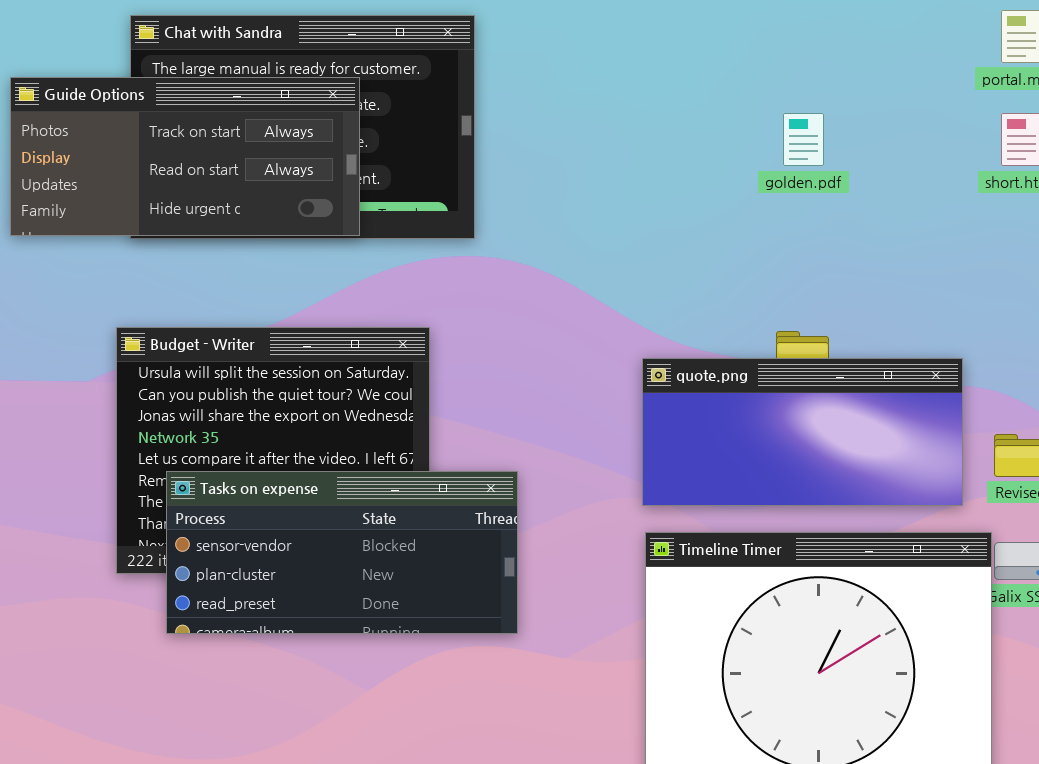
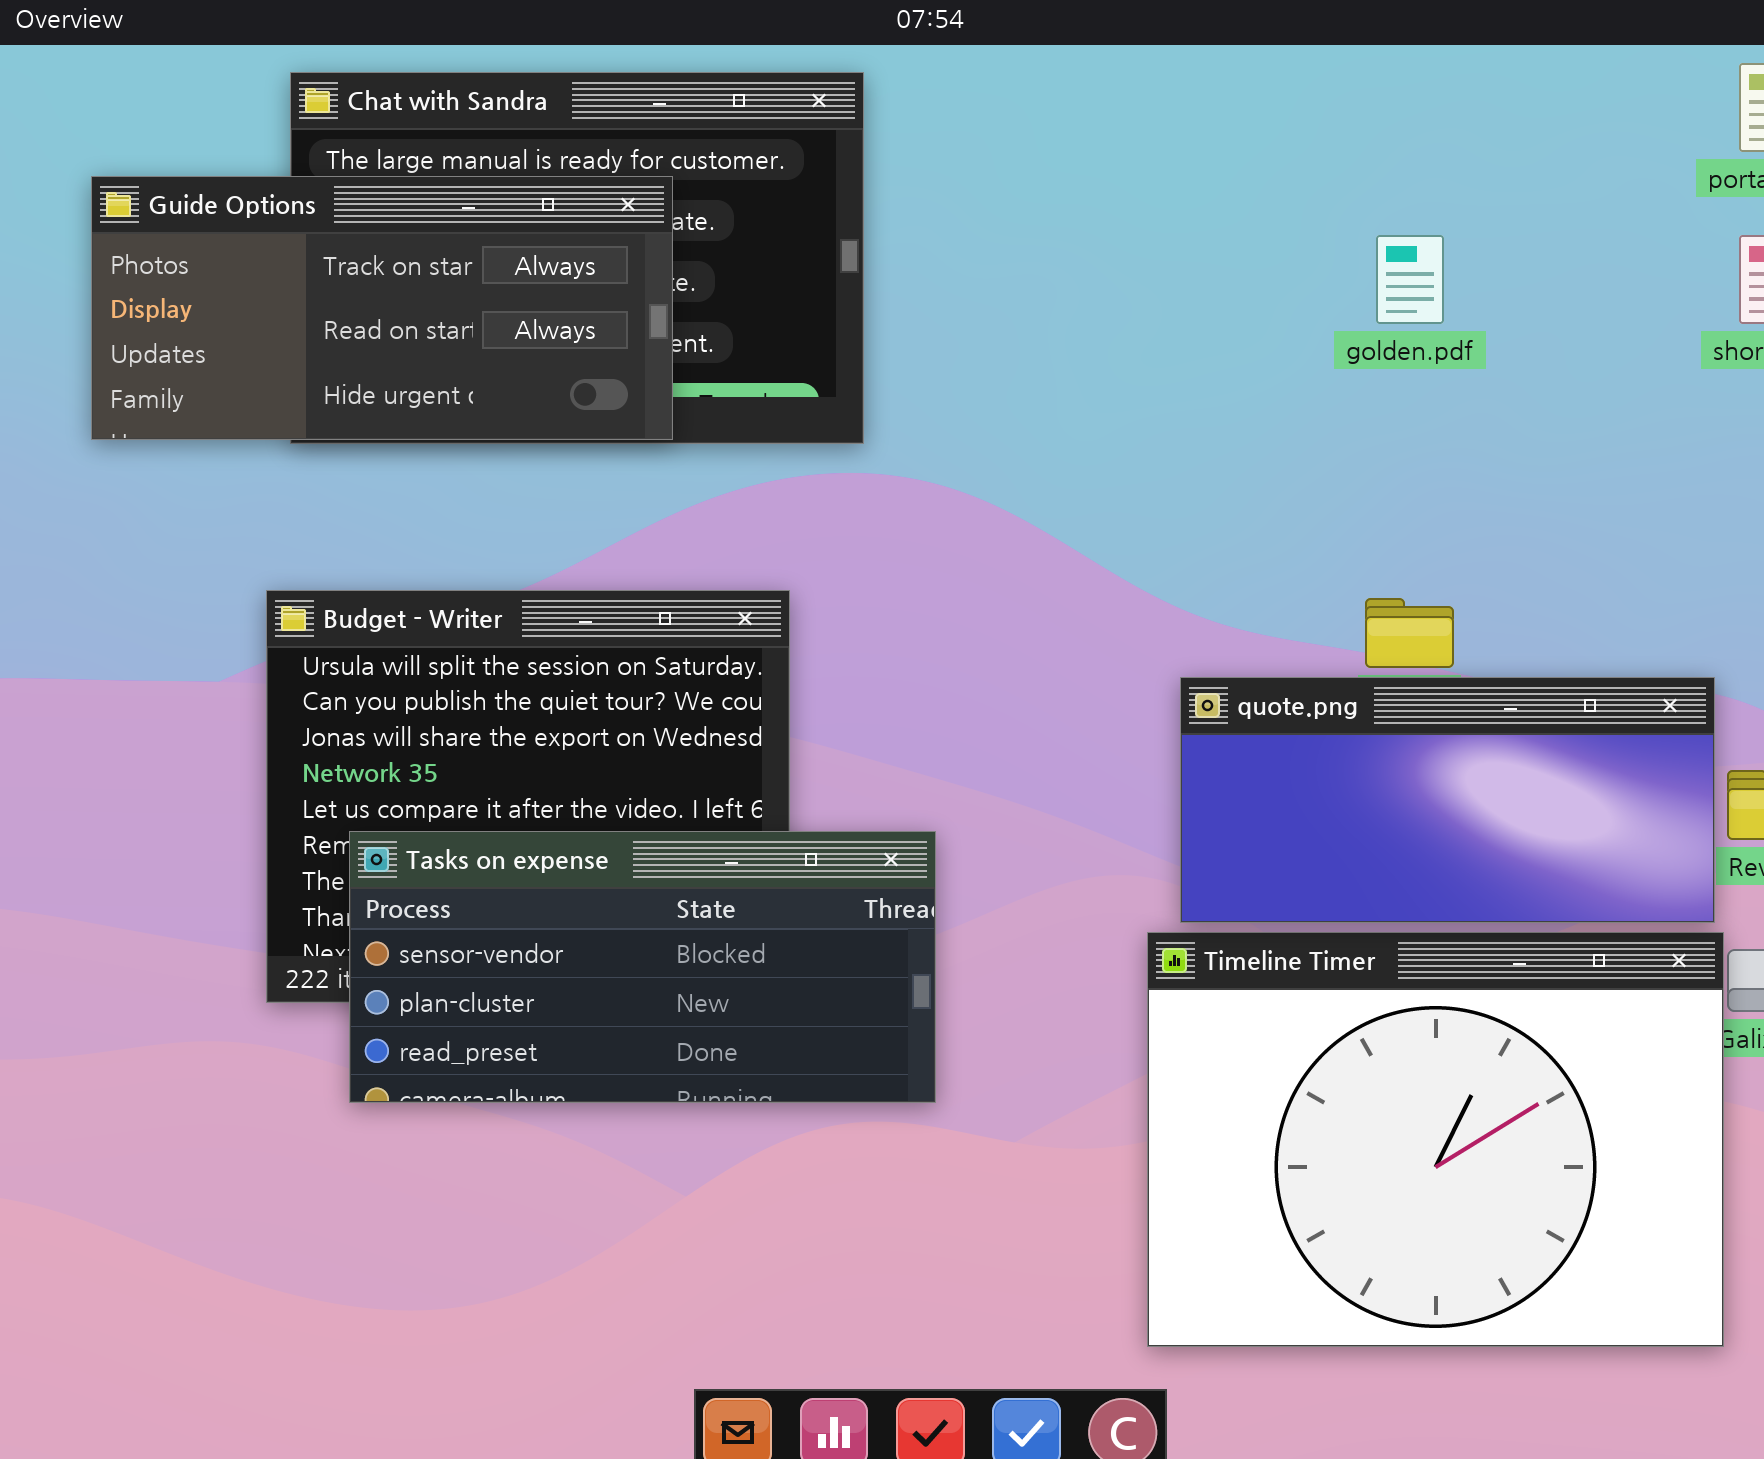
quote.png: [642,358,963,506] -> [1180,677,1715,923], moved

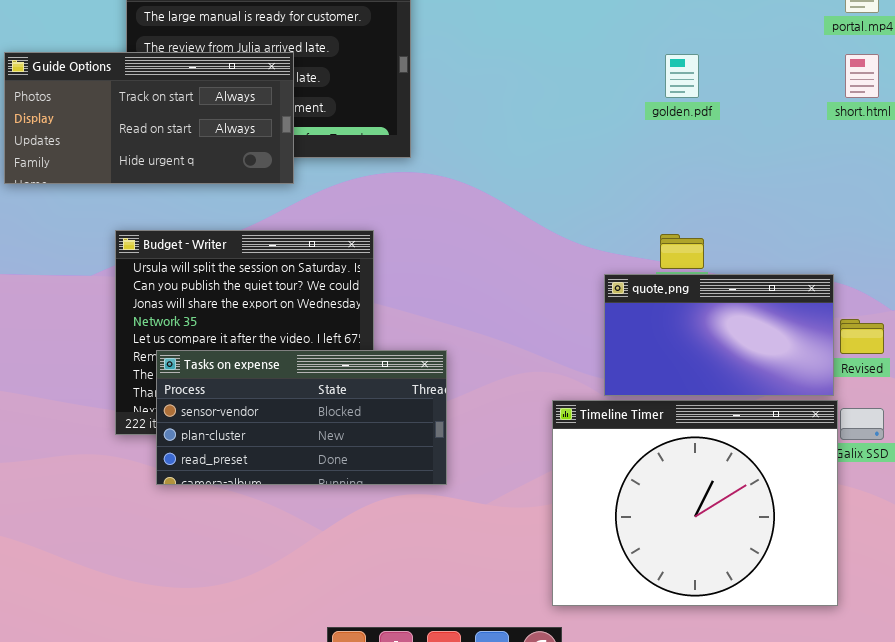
Guide Options: [91,176,673,440] -> [4,52,294,184], moved
quote.png: [1180,677,1715,923] -> [604,274,834,396], resized

